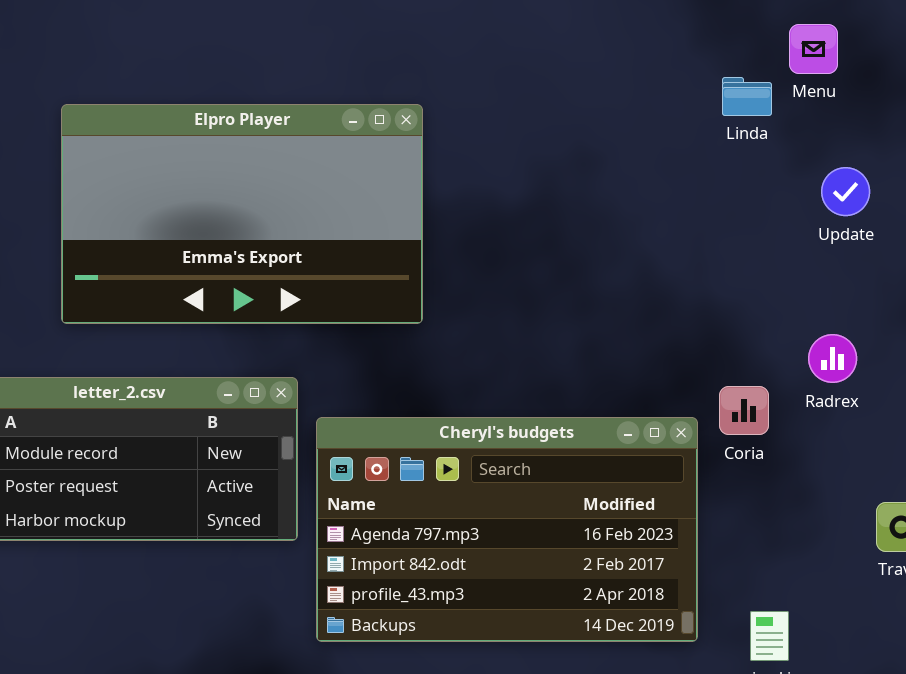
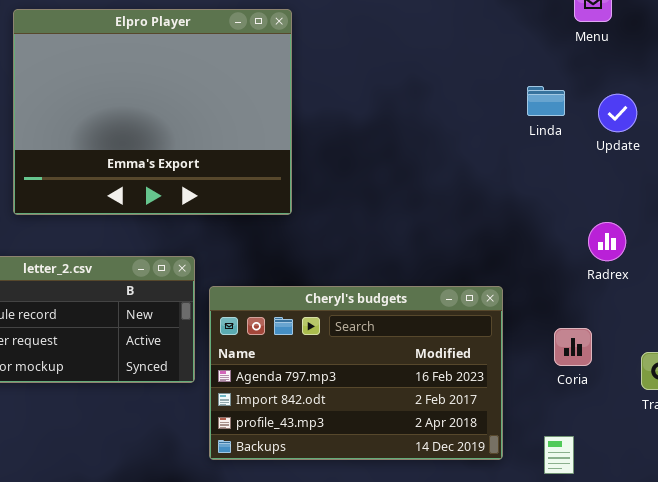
Linda: [722,77,772,116] -> [527,86,565,116], moved
Elpro Player: [61,104,423,324] -> [13,9,292,215], resized
Coria: [719,386,769,435] -> [554,328,592,366], moved

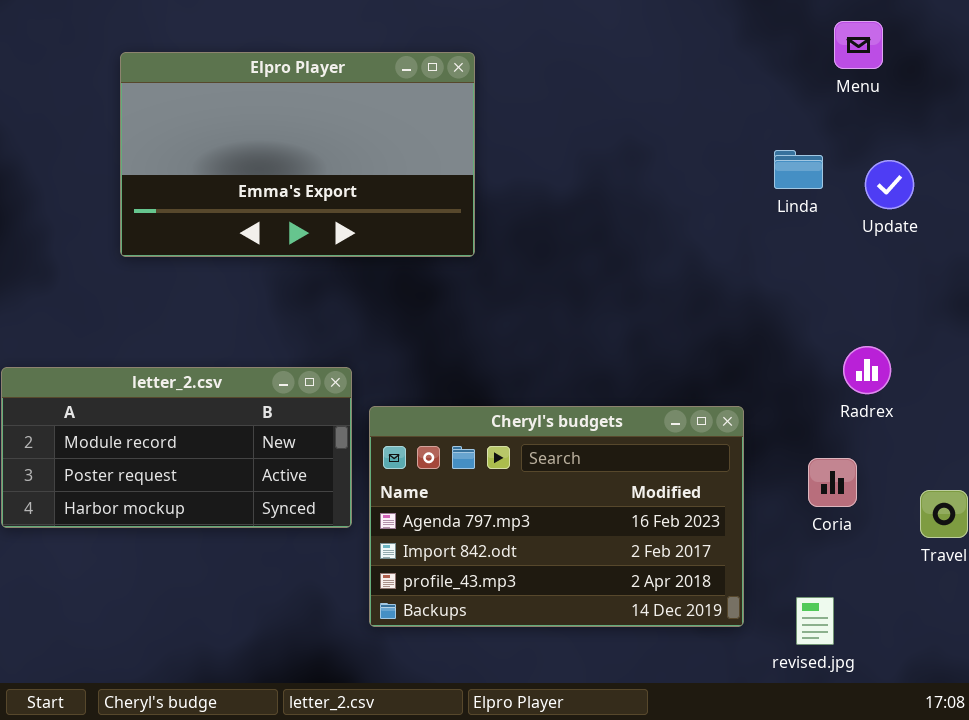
Elpro Player: [13,9,292,215] -> [120,52,475,257], resized
Radrex: [588,222,626,261] -> [843,346,891,394], moved

